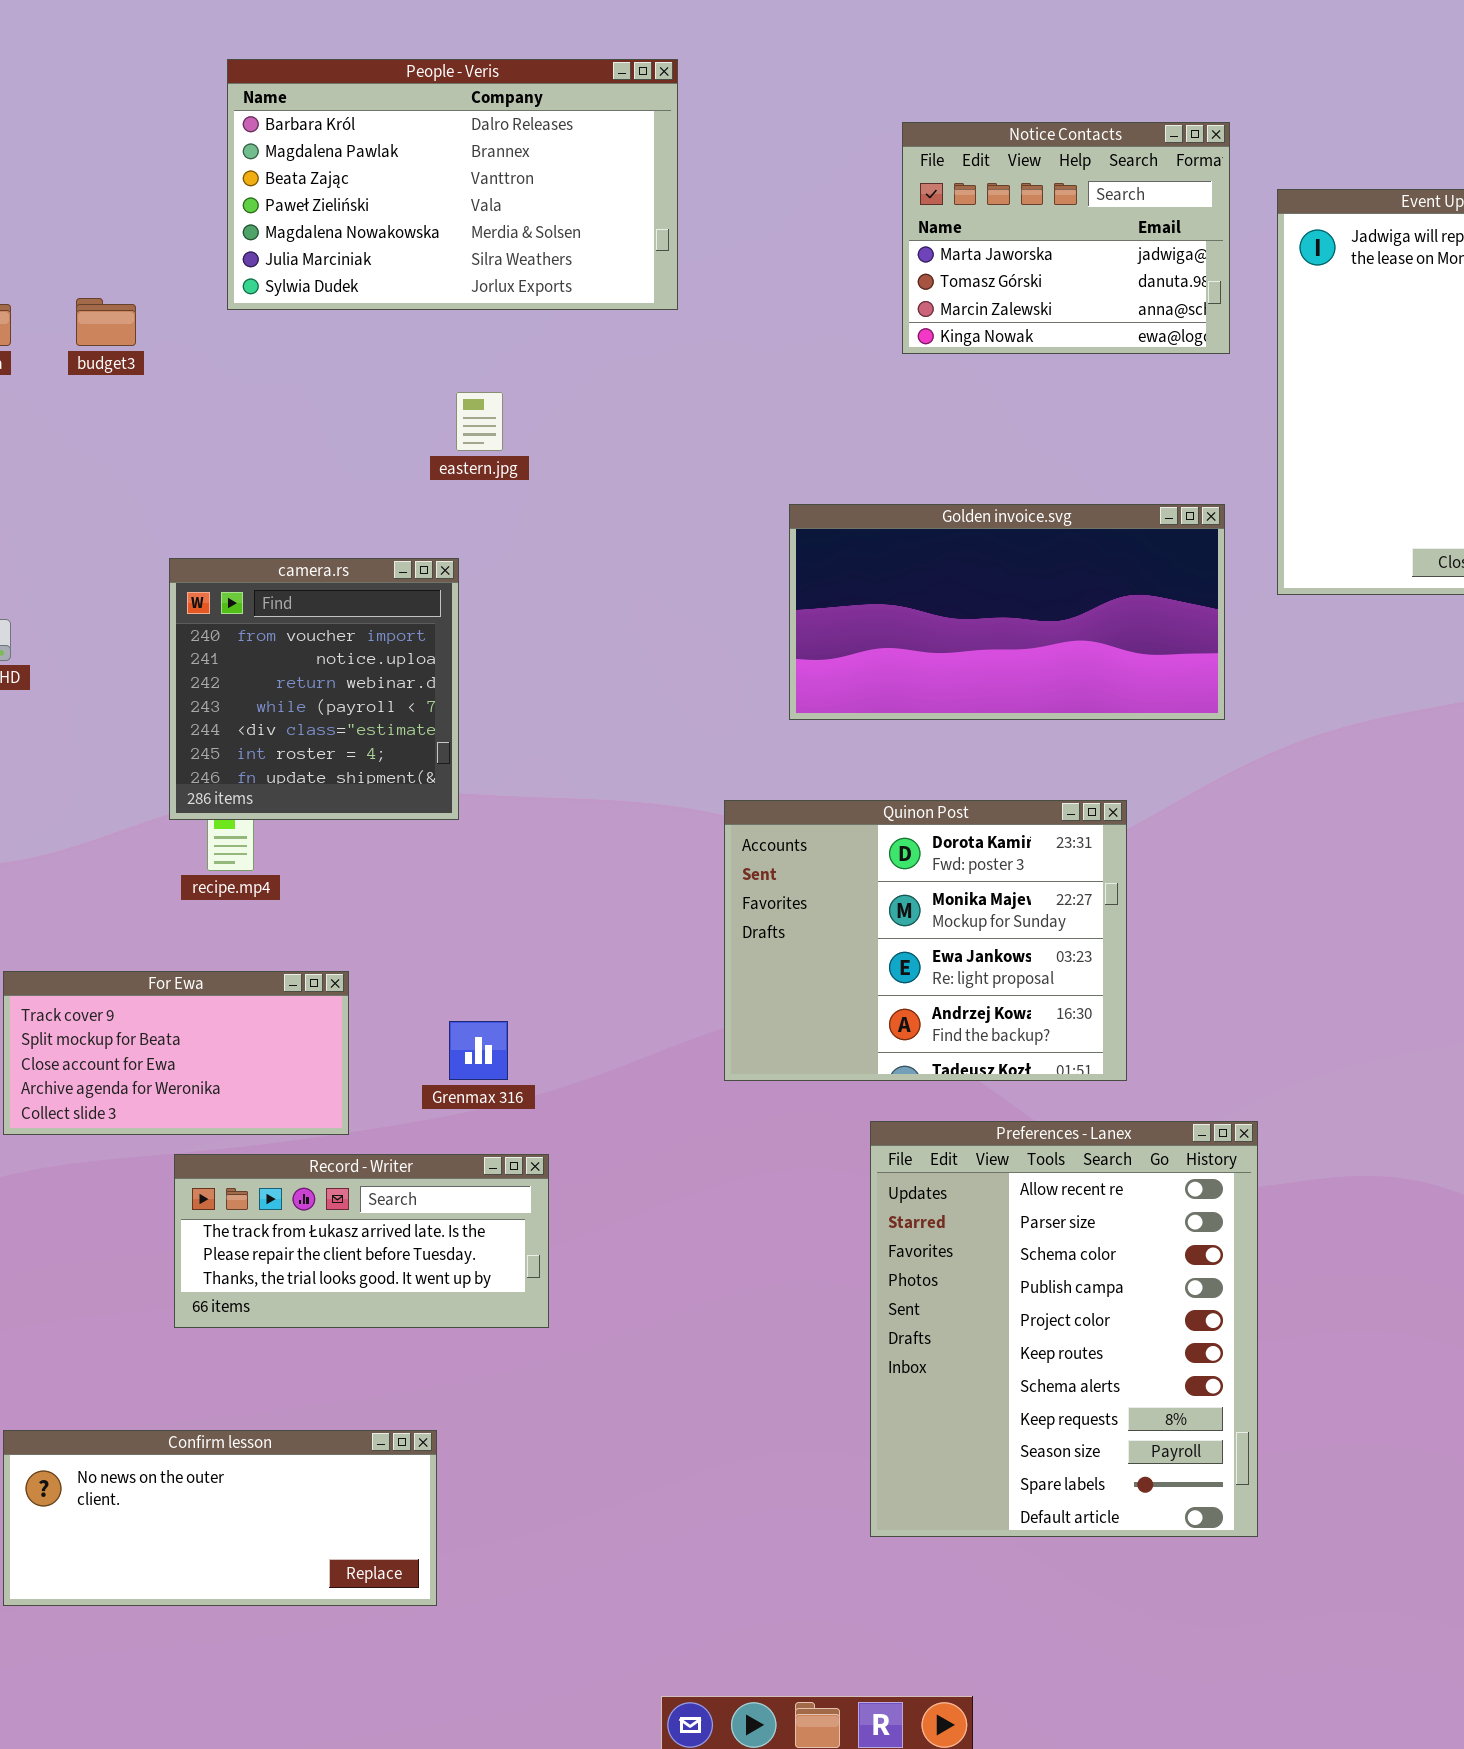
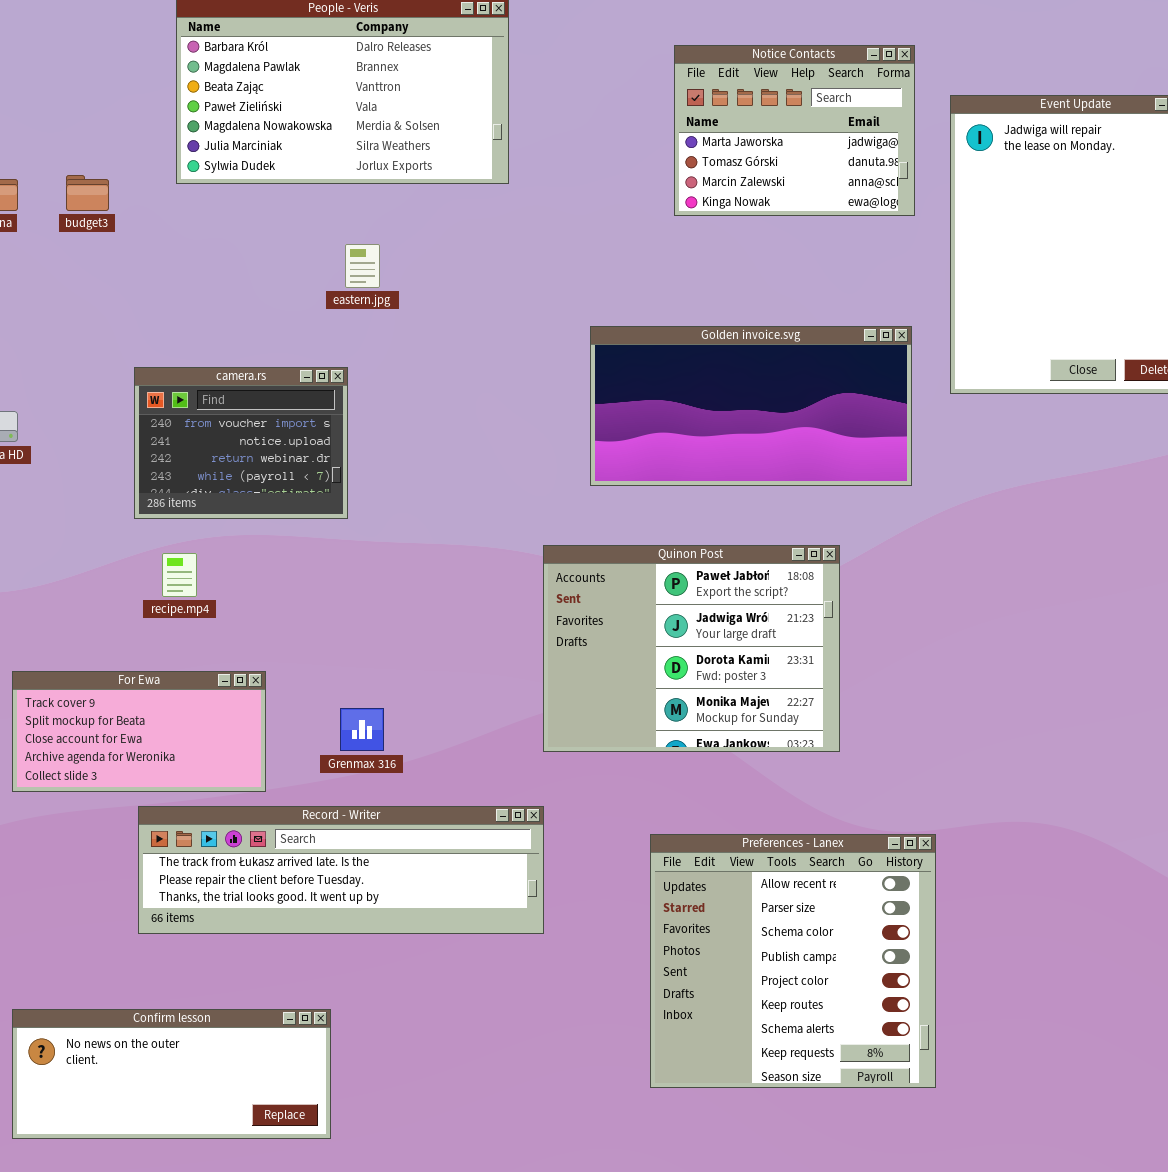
camera.rs: [169,558,459,820] -> [134,367,348,519], resized
Quinon Post: [724,800,1127,1081] -> [543,545,840,752], scrolled up 2 rows
Preferences - Lanex: [870,1121,1258,1537] -> [650,834,936,1088], resized
Record - Writer: [174,1154,549,1328] -> [138,806,544,934], resized

